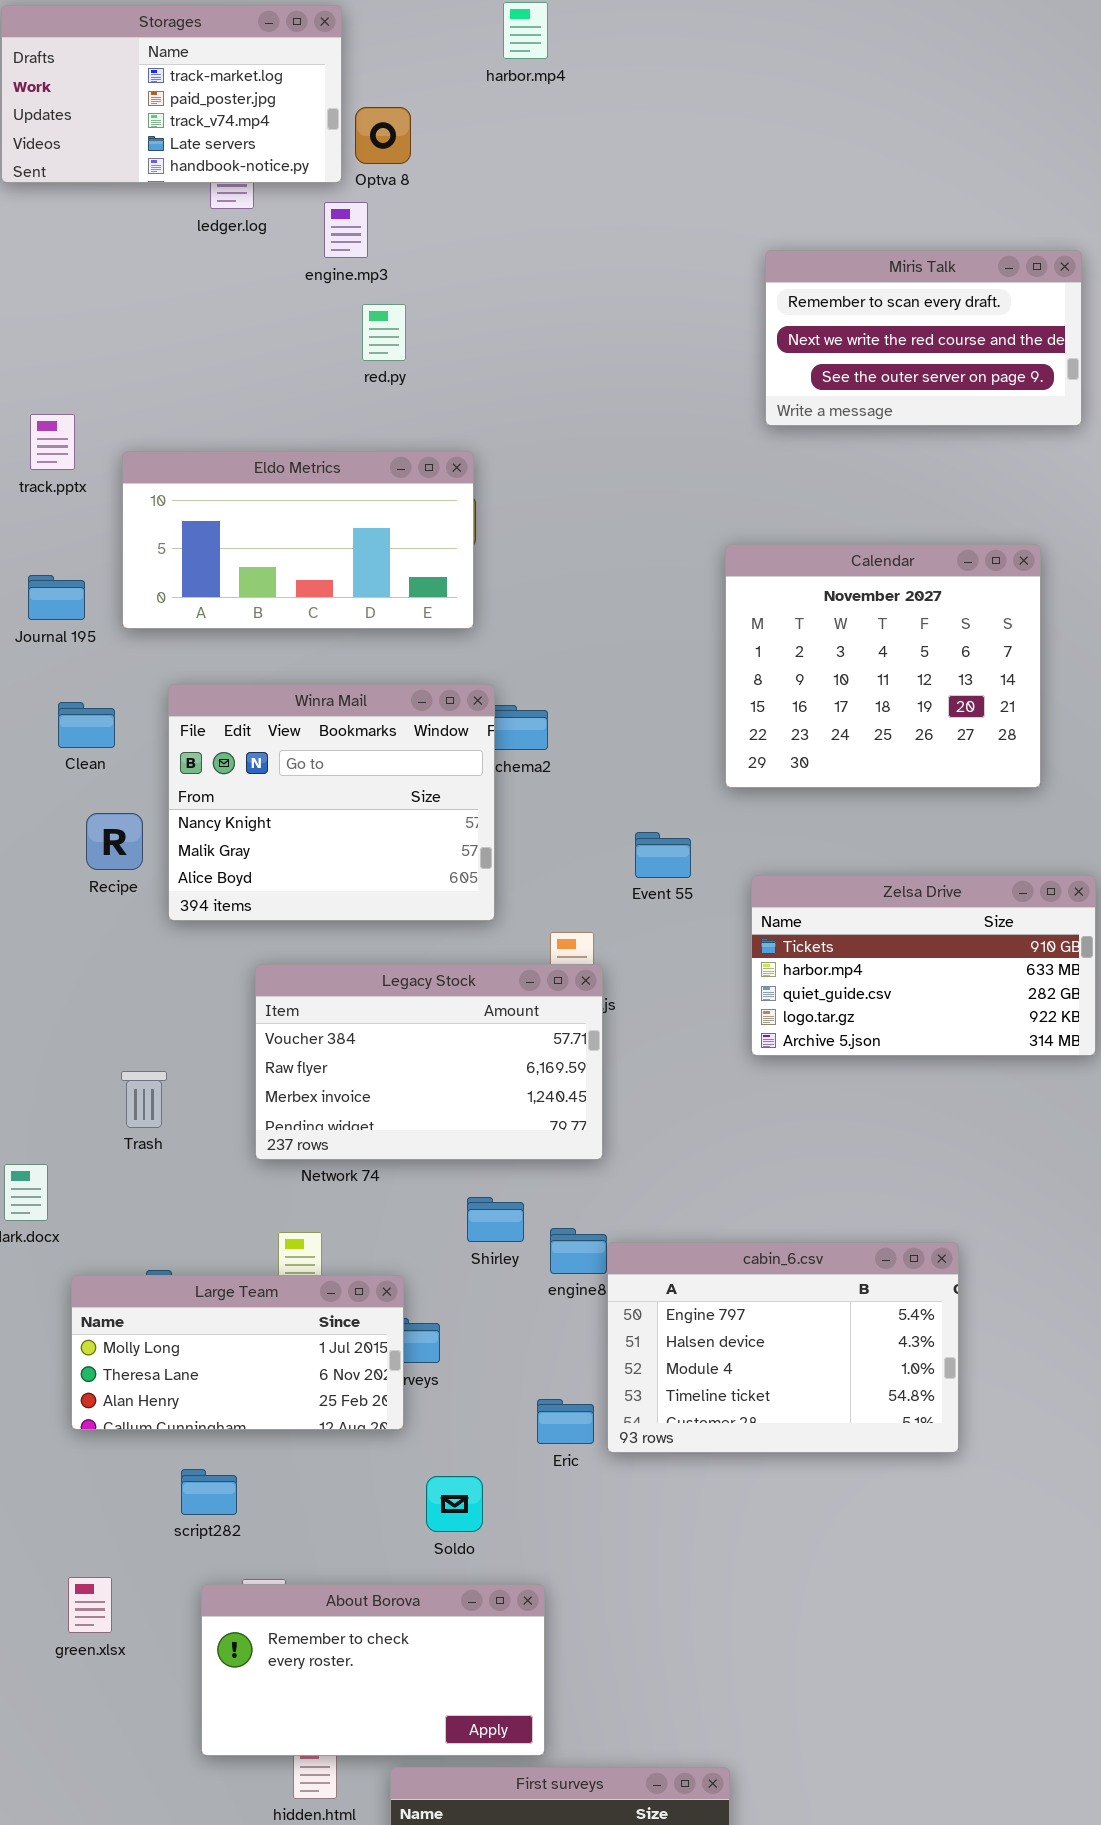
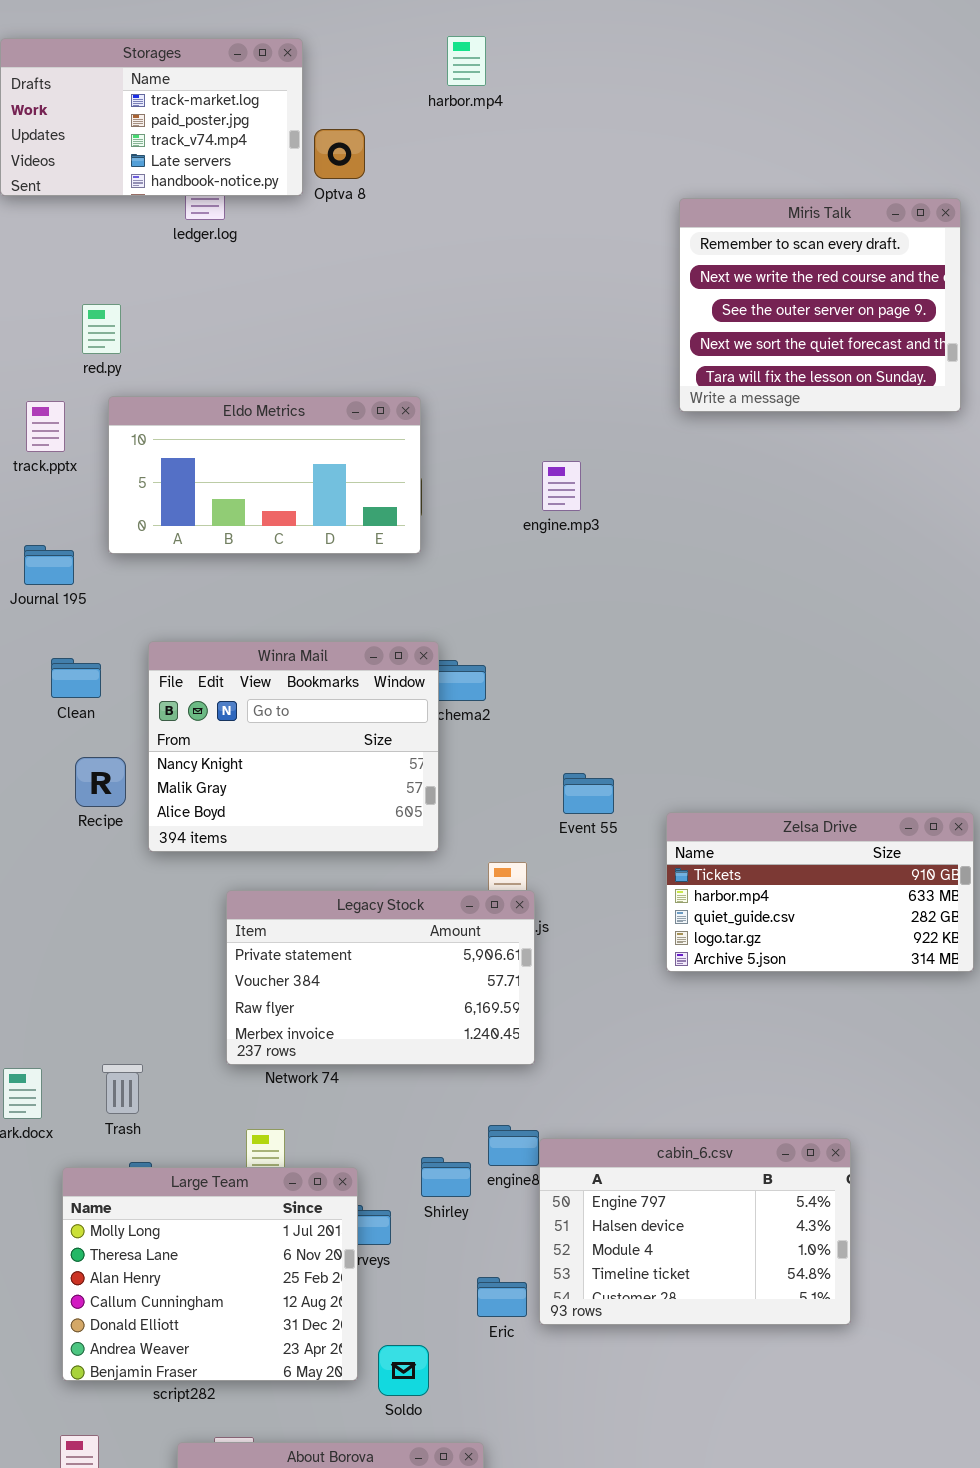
engine.mp3: [324,202,368,258] -> [542,461,581,511], moved
Miris Talk: [765,250,1082,426] -> [679,198,961,412], resized
red.py: [362,304,406,361] -> [82,304,121,354], moved
Eldo Metrics: [122,451,474,629] -> [108,396,421,554], moved
Calendar: [725,544,1041,788] -> none, closed
Legacy Stock: [255,964,603,1160] -> [226,890,535,1065], scrolled up 1 row
Trash: [121,1071,167,1128] -> [102,1064,143,1114], moved
Shirley: [467,1197,524,1242] -> [421,1157,471,1197], moved
Large Team: [71,1275,404,1430] -> [62,1167,358,1381], resized

